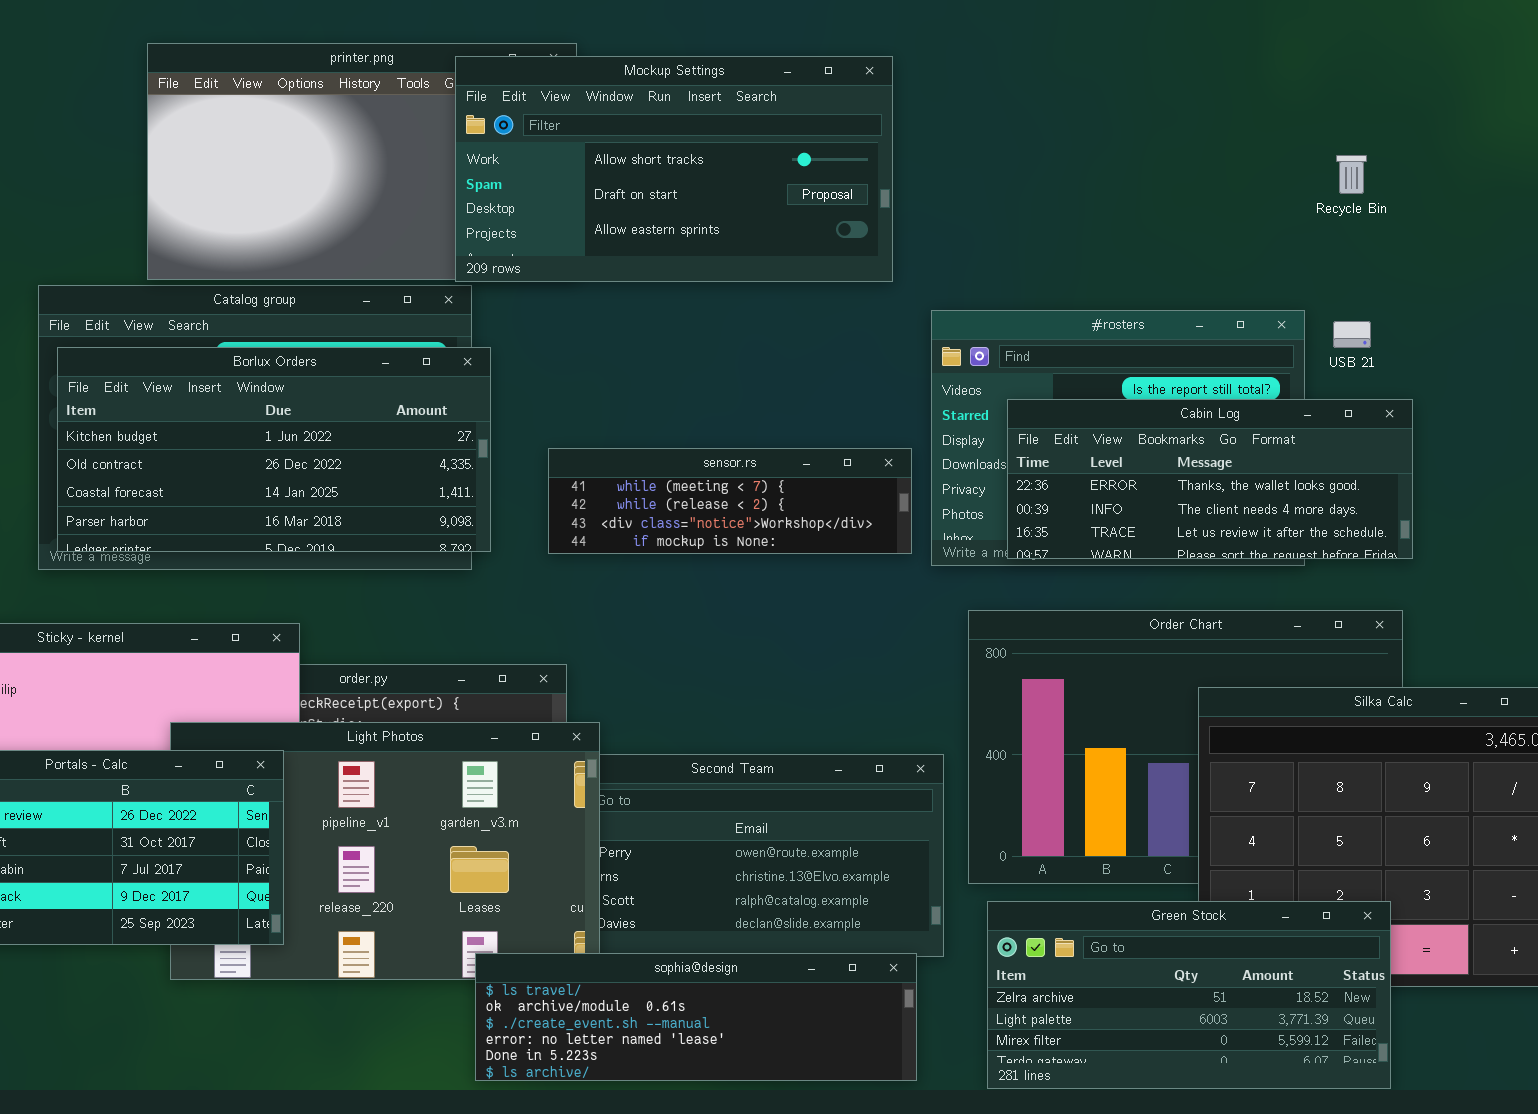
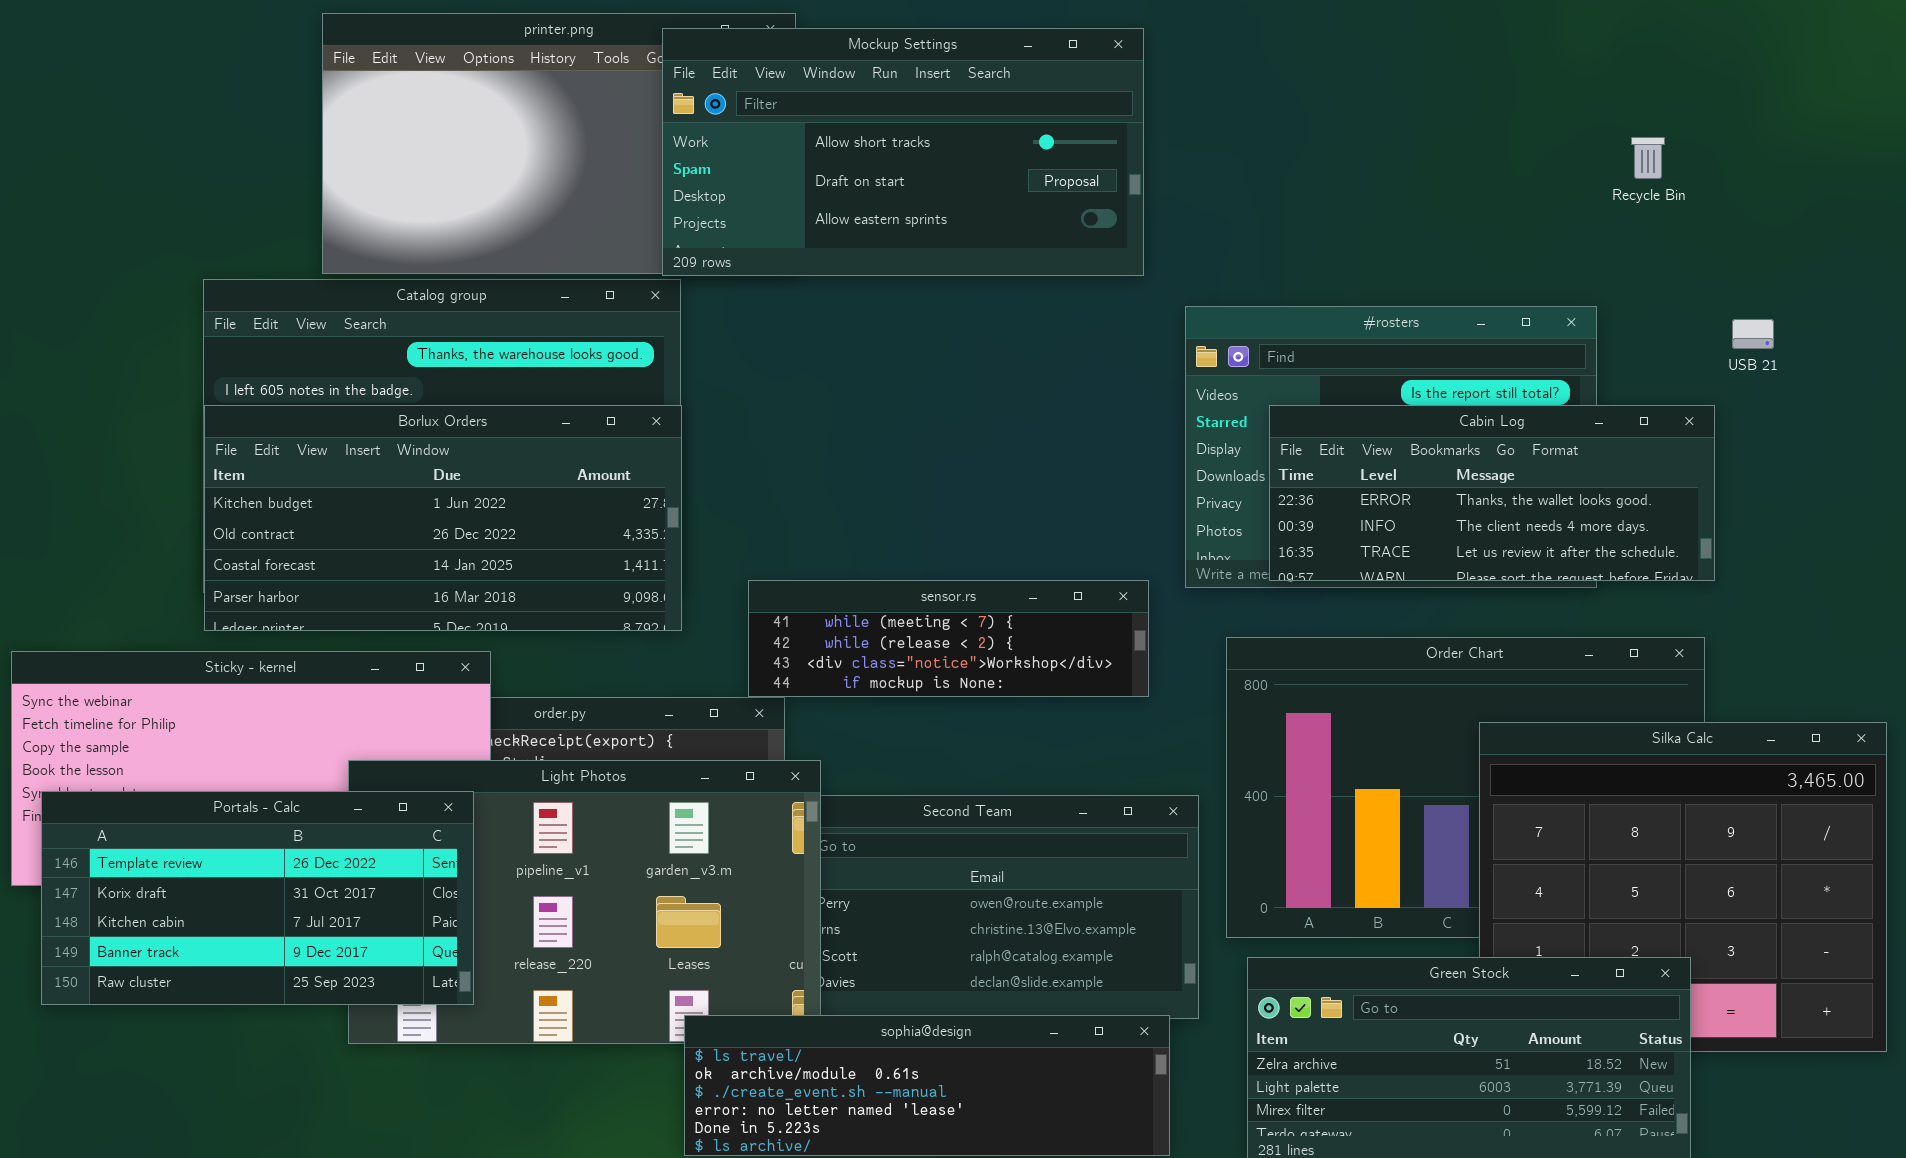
USB 21: [1333,321,1371,348] -> [1732,319,1774,349], moved
Borlux Orders: [57,347,491,552] -> [204,405,682,631], moved
sensor.rs: [548,448,912,554] -> [748,580,1149,697], moved

